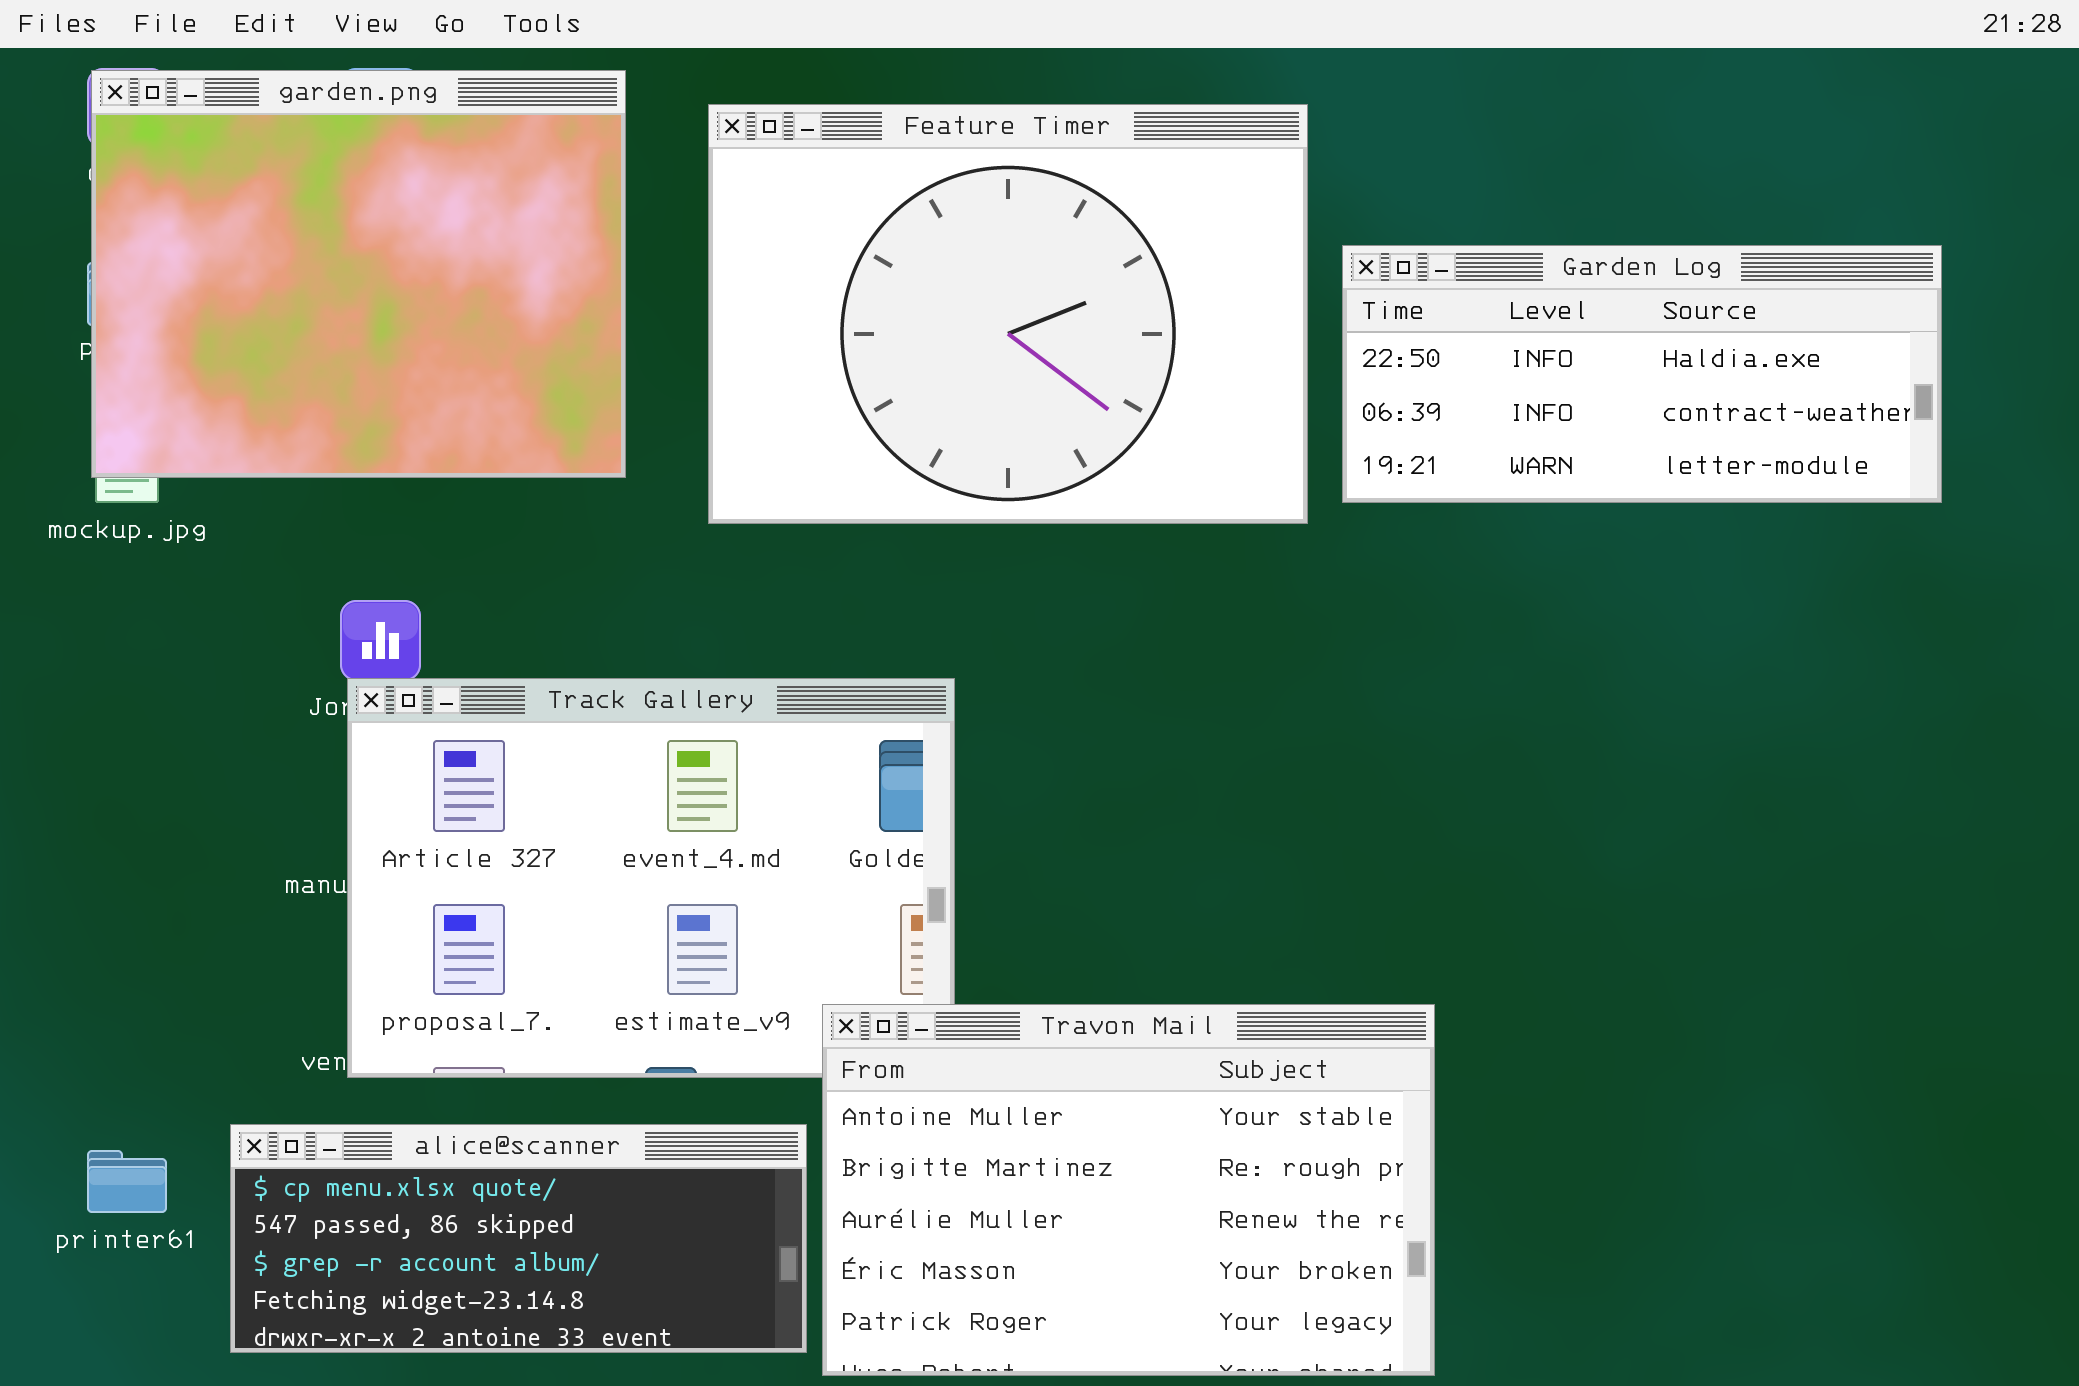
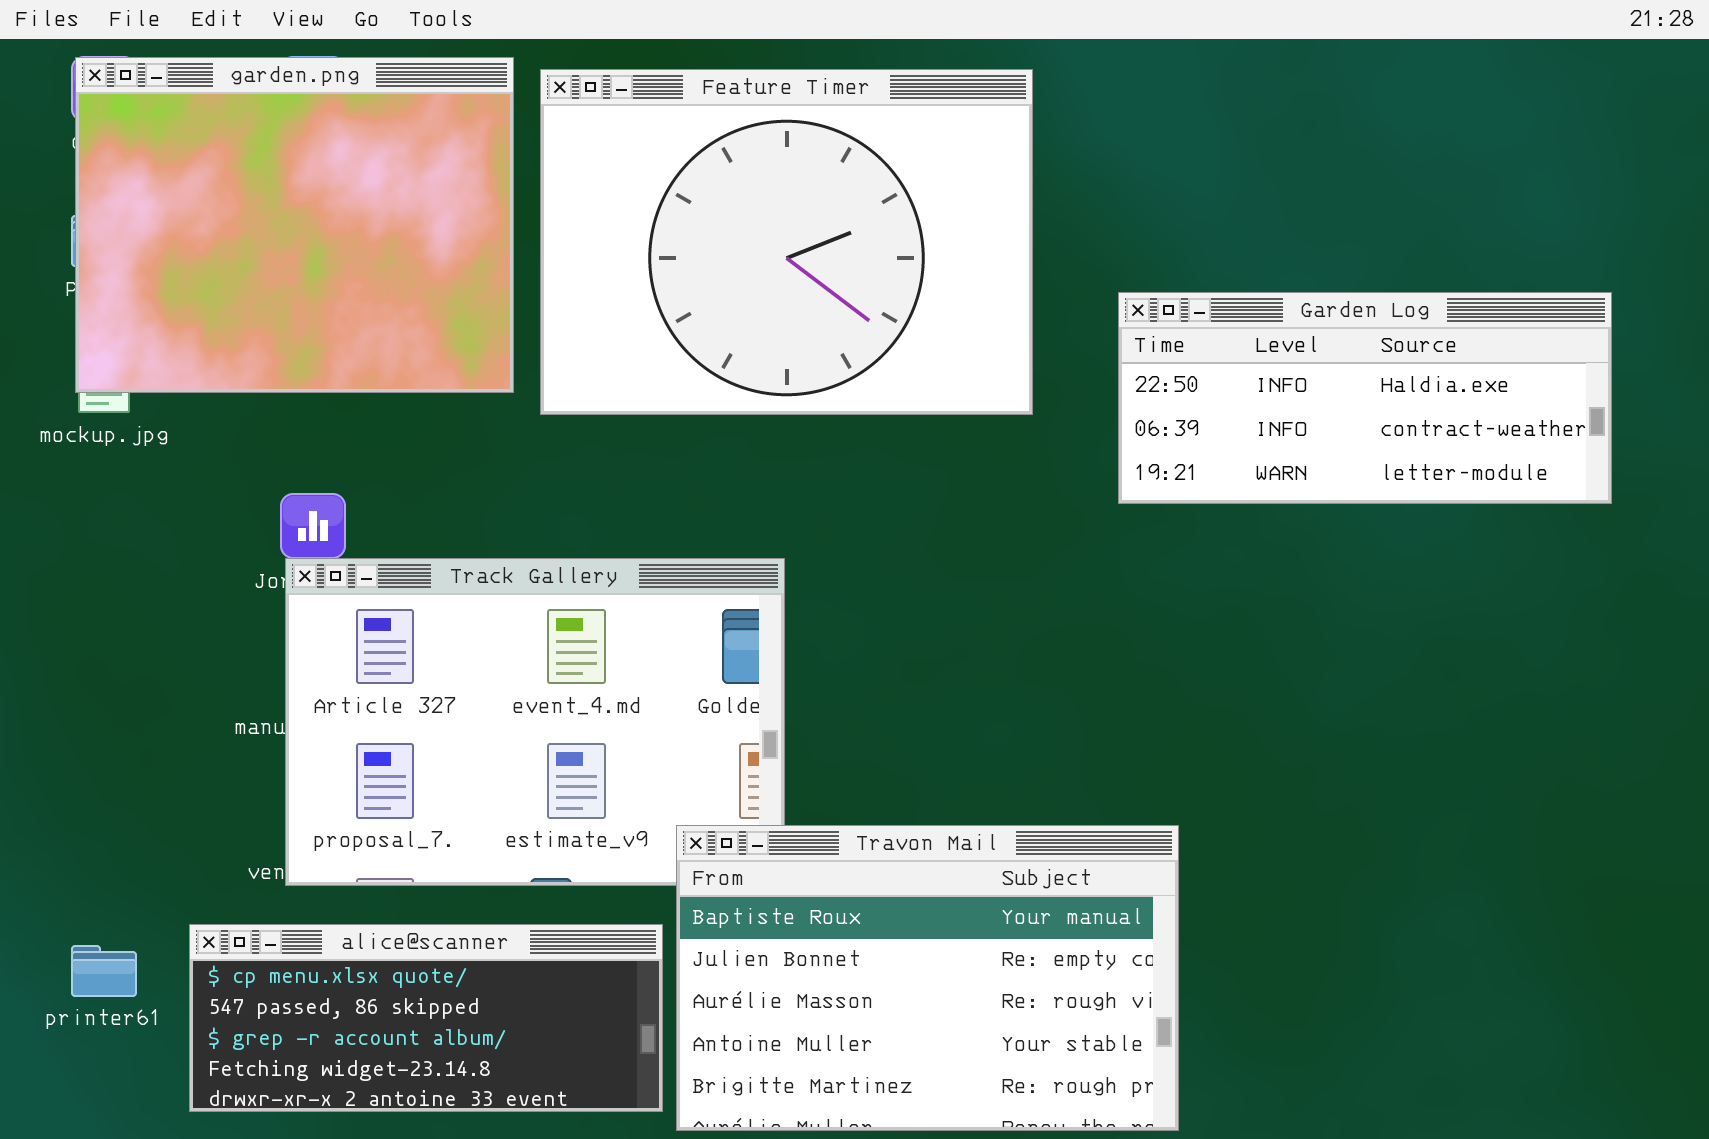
Feature Timer: [708,104,1308,524] -> [540,69,1033,415], moved
Garden Log: [1342,245,1942,503] -> [1118,292,1612,504], moved
Travon Mail: [822,1004,1435,1376] -> [676,825,1179,1131], scrolled up 3 rows

